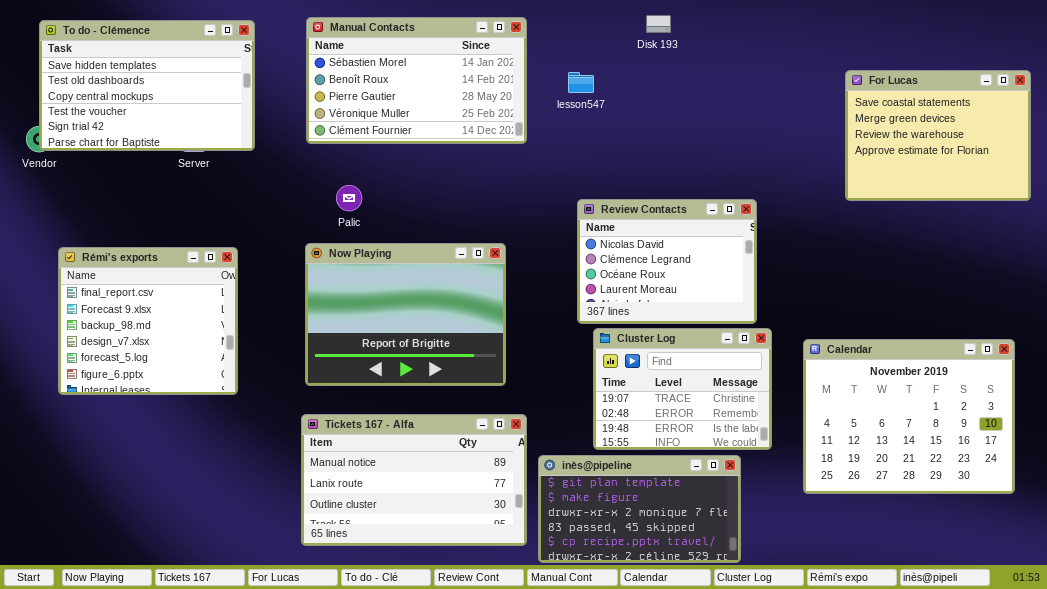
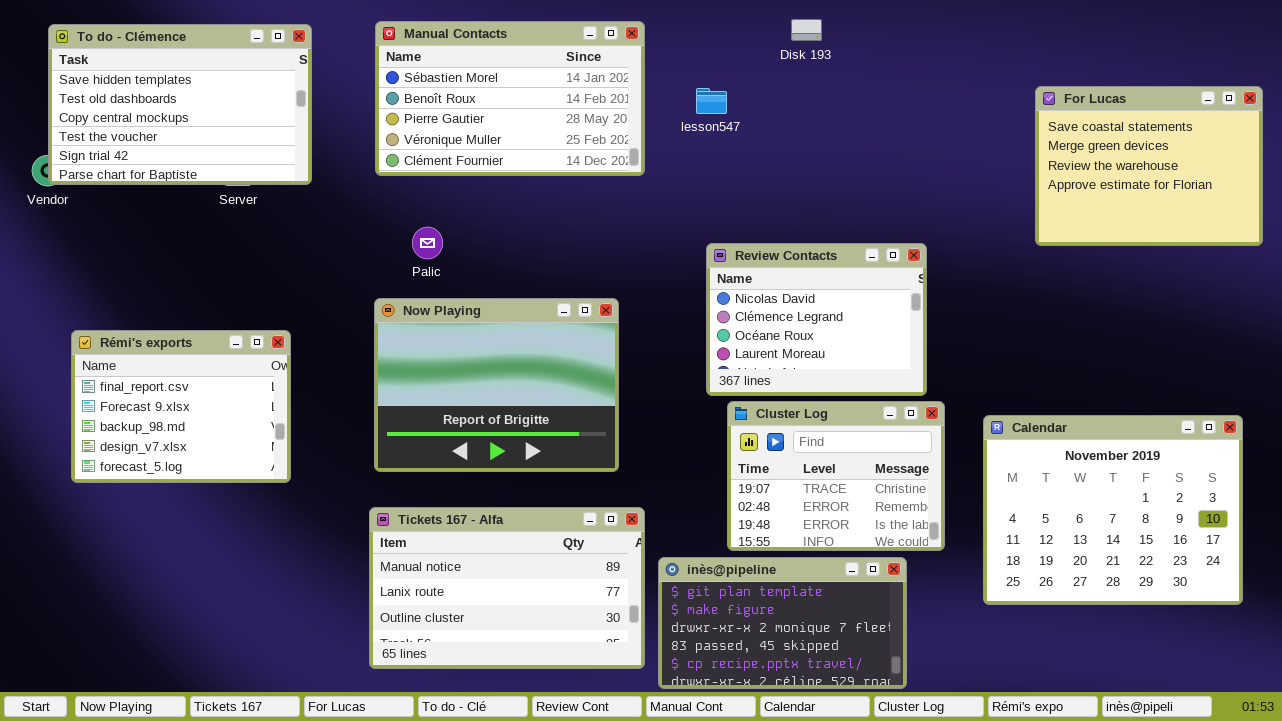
Rémi's exports: [58,247,238,395] -> [71,330,291,483], resized

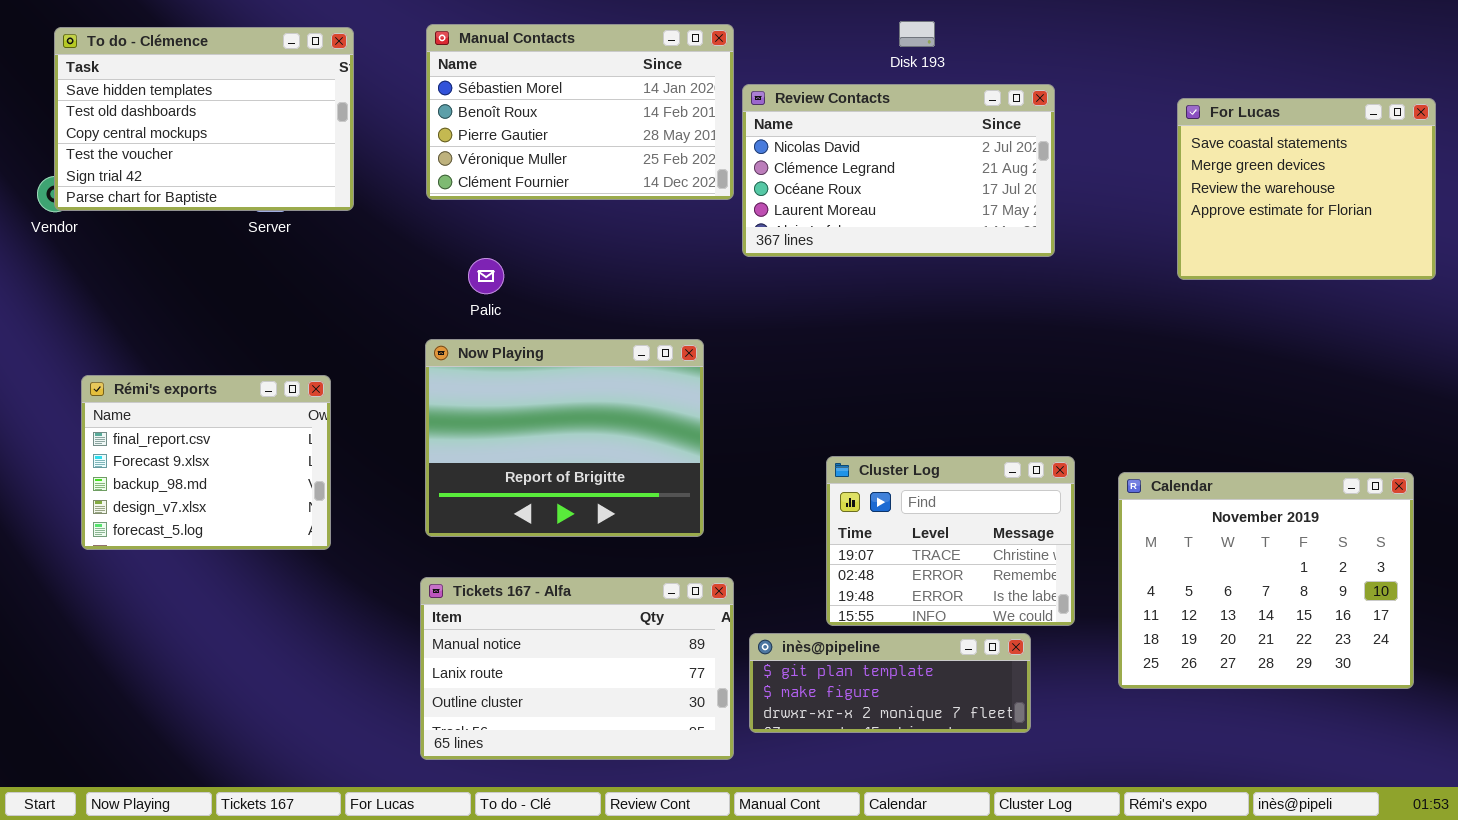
Review Contacts: [706,243,927,396] -> [742,84,1055,257], moved, resized
inès@pipeline: [658,557,907,689] -> [749,633,1031,733], resized

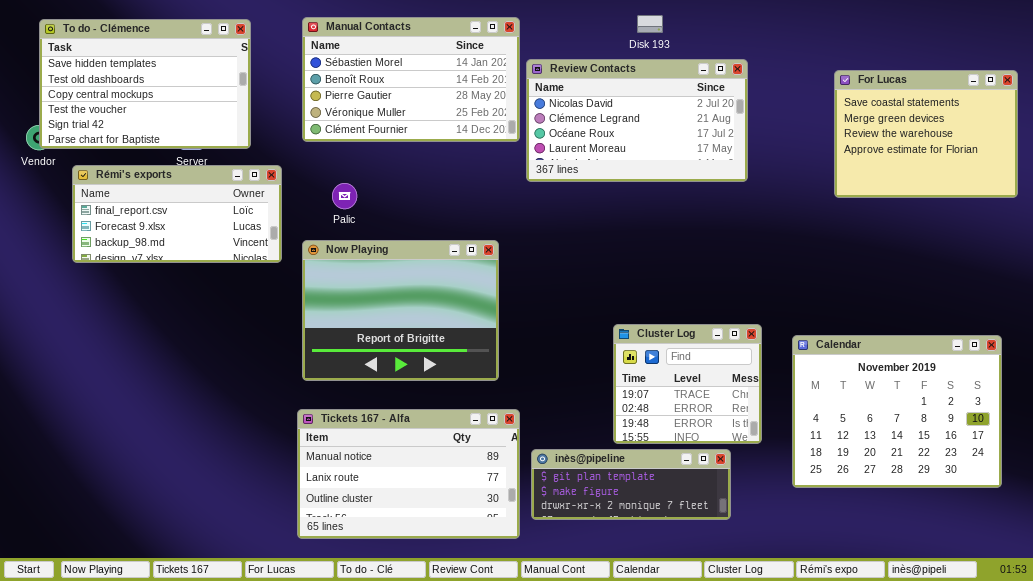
Rémi's exports: [81,375,331,550] -> [72,165,282,263], moved, resized
Cluster Log: [826,456,1075,626] -> [613,324,762,444], resized

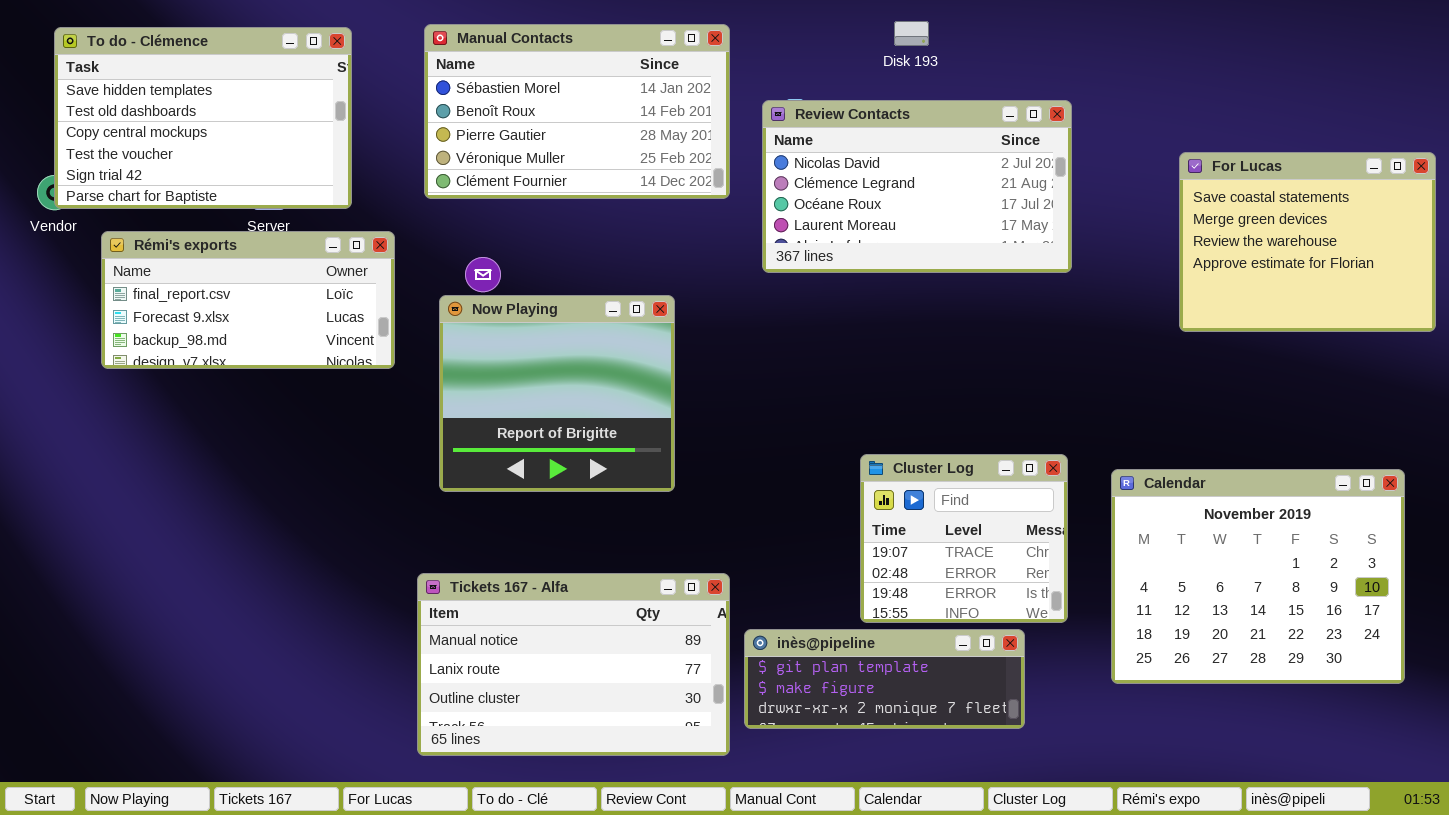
Review Contacts: [526,59,748,182] -> [762,100,1072,273], moved
For Lucas: [834,70,1018,198] -> [1179,152,1436,332], moved
Now Playing: [302,240,499,381] -> [439,295,675,492], moved, resized

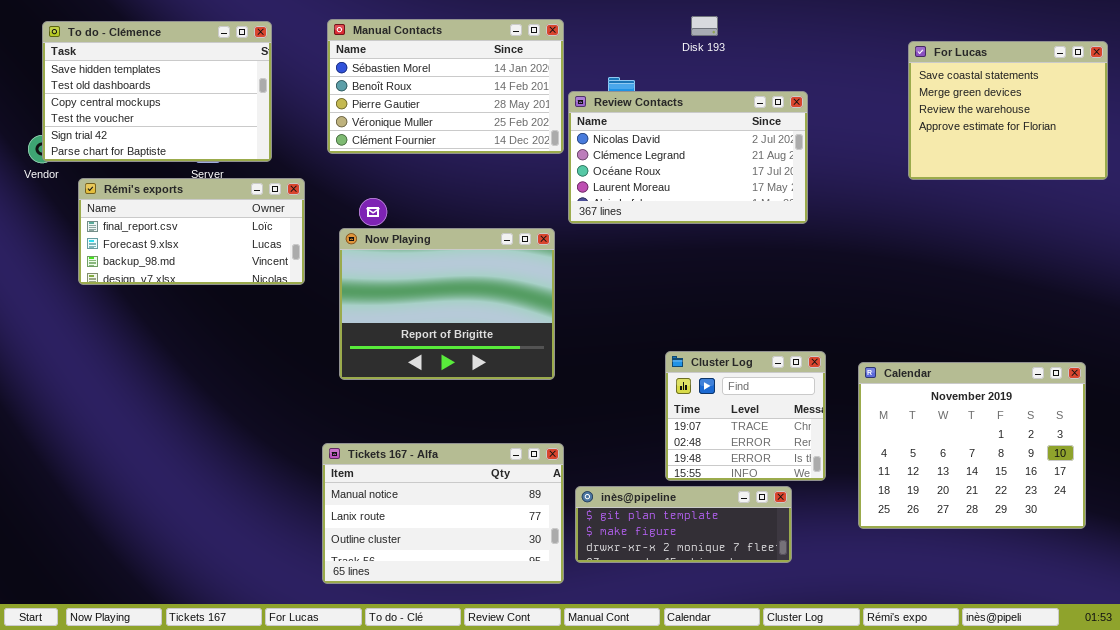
Review Contacts: [762,100,1072,273] -> [568,91,808,224], moved
For Lucas: [1179,152,1436,332] -> [908,41,1108,180], moved
Now Playing: [439,295,675,492] -> [339,228,555,380], resized

